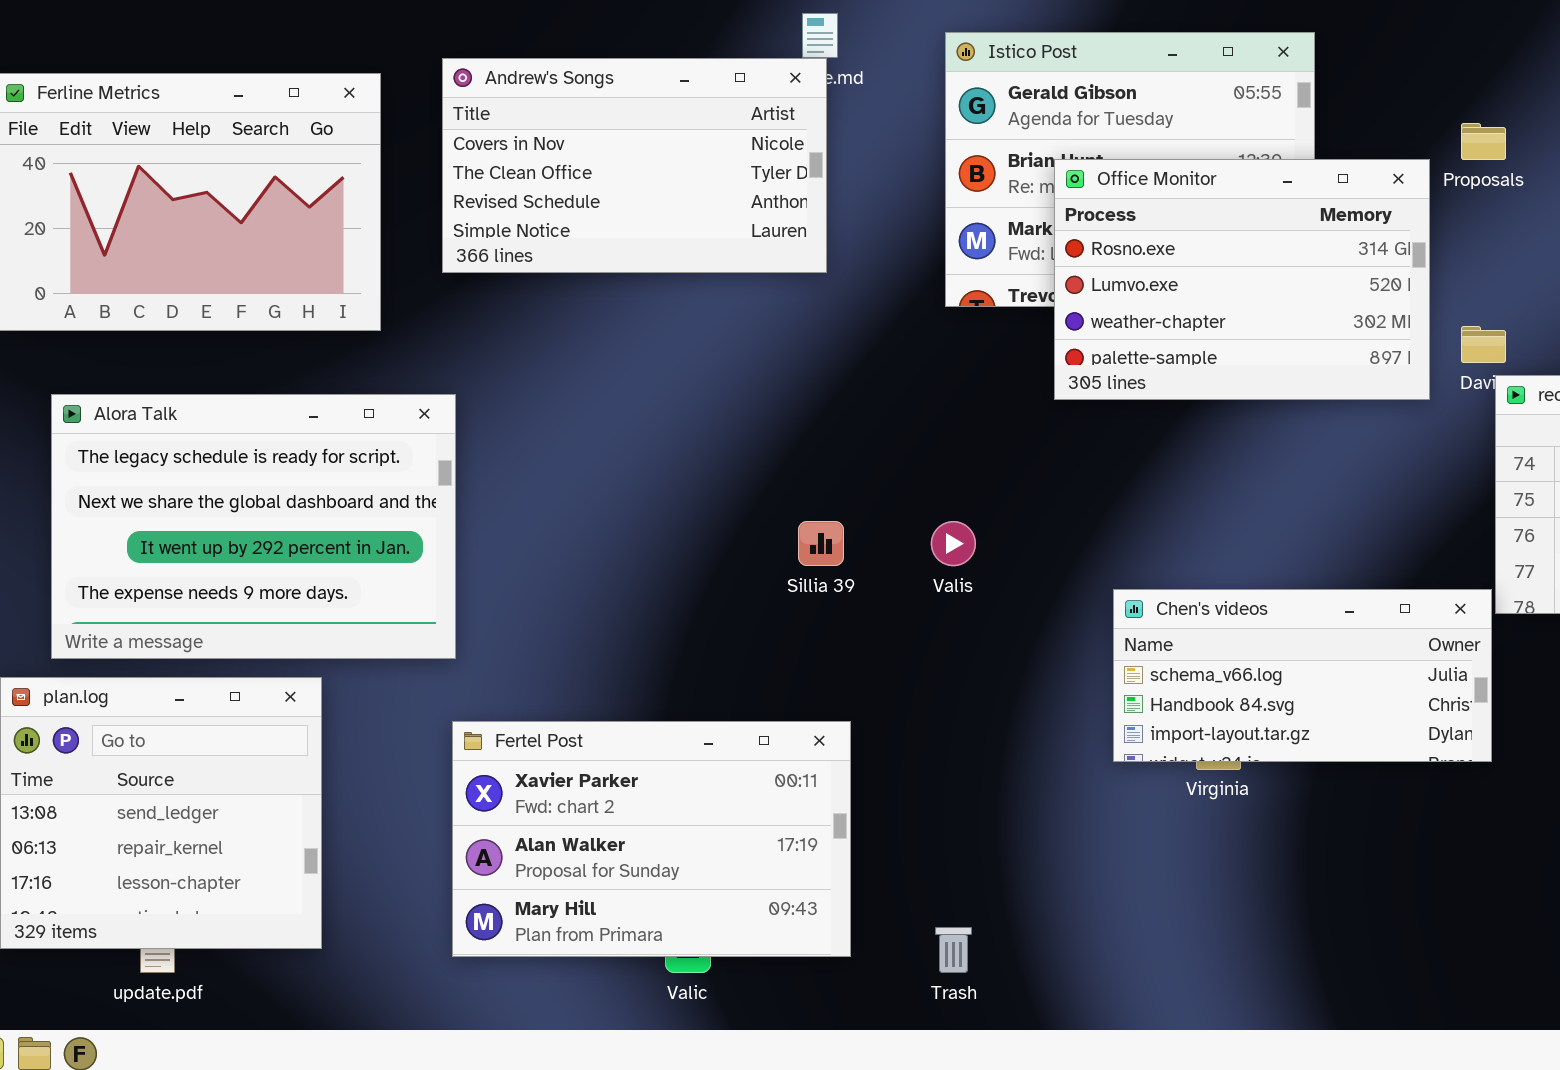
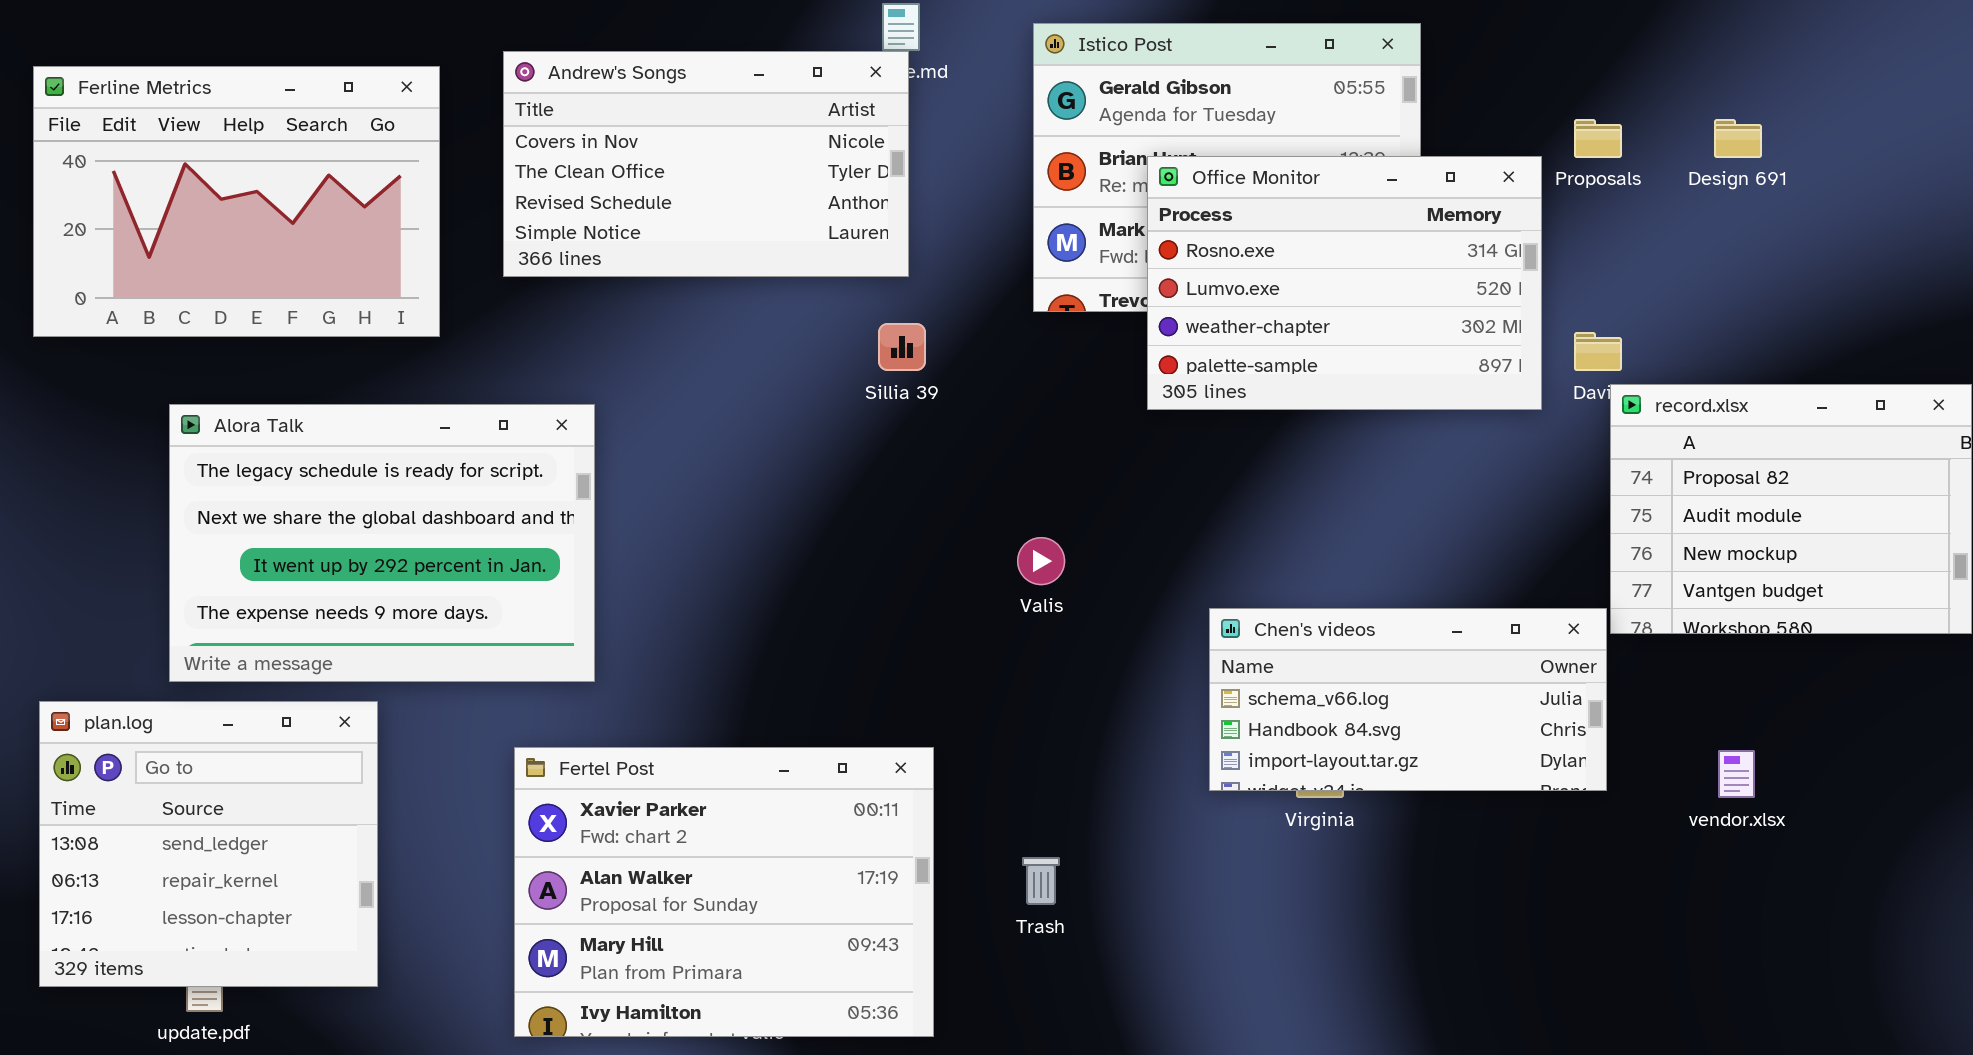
Alora Talk: [51,394,456,659] -> [169,404,595,682], moved
Sillia 39: [798,521,844,566] -> [878,323,926,371], moved
Fertel Post: [452,721,851,957] -> [514,747,934,1037], resized
Trash: [935,927,972,973] -> [1022,857,1060,905], moved

